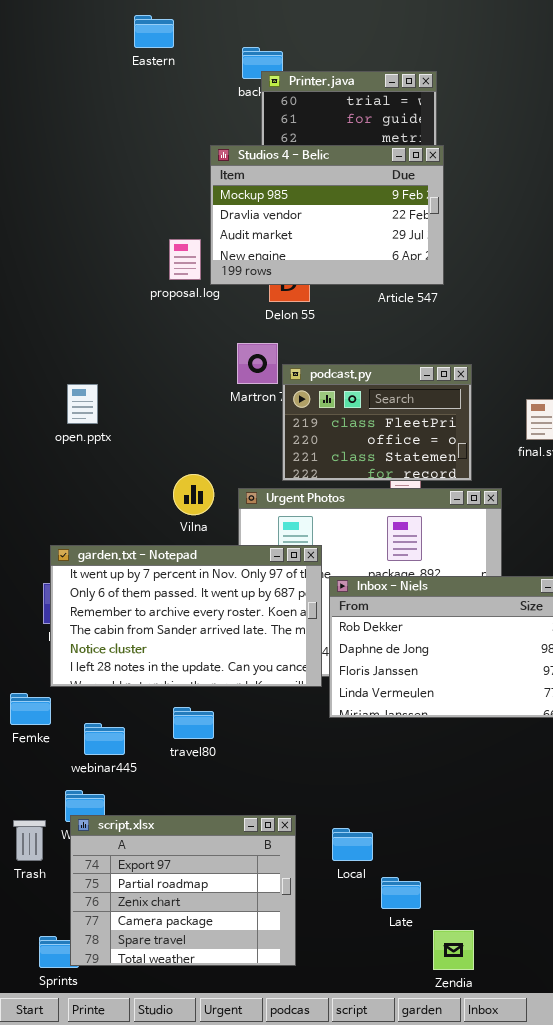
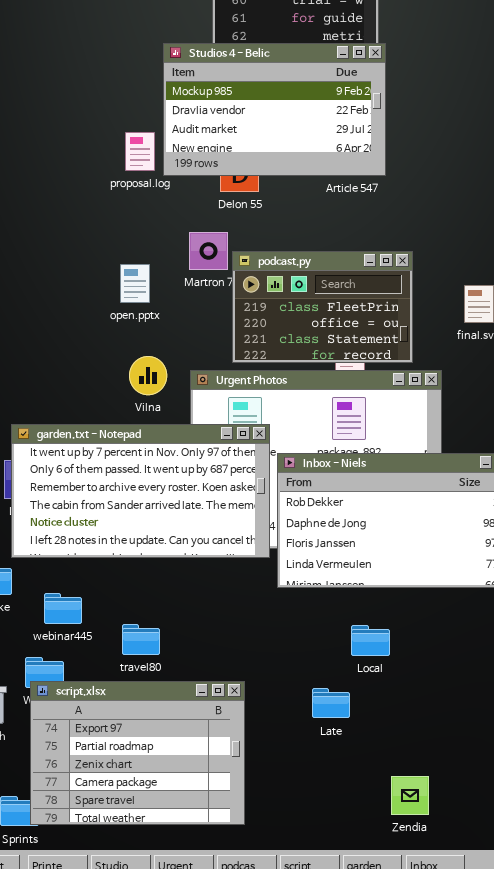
open.pptx: [67,384,98,424] -> [120,264,150,303], moved
travel80: [173,707,214,739] -> [122,624,160,655], moved
Local: [332,828,373,861] -> [351,625,390,656], moved
Late: [381,877,421,909] -> [312,688,350,718], moved
Zendia: [433,930,474,970] -> [391,776,429,815], moved

